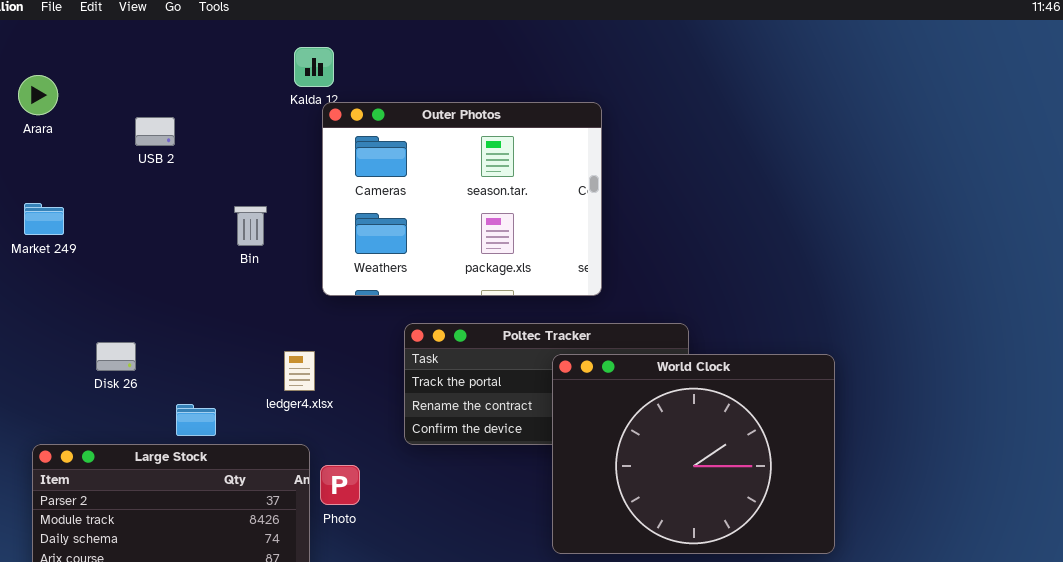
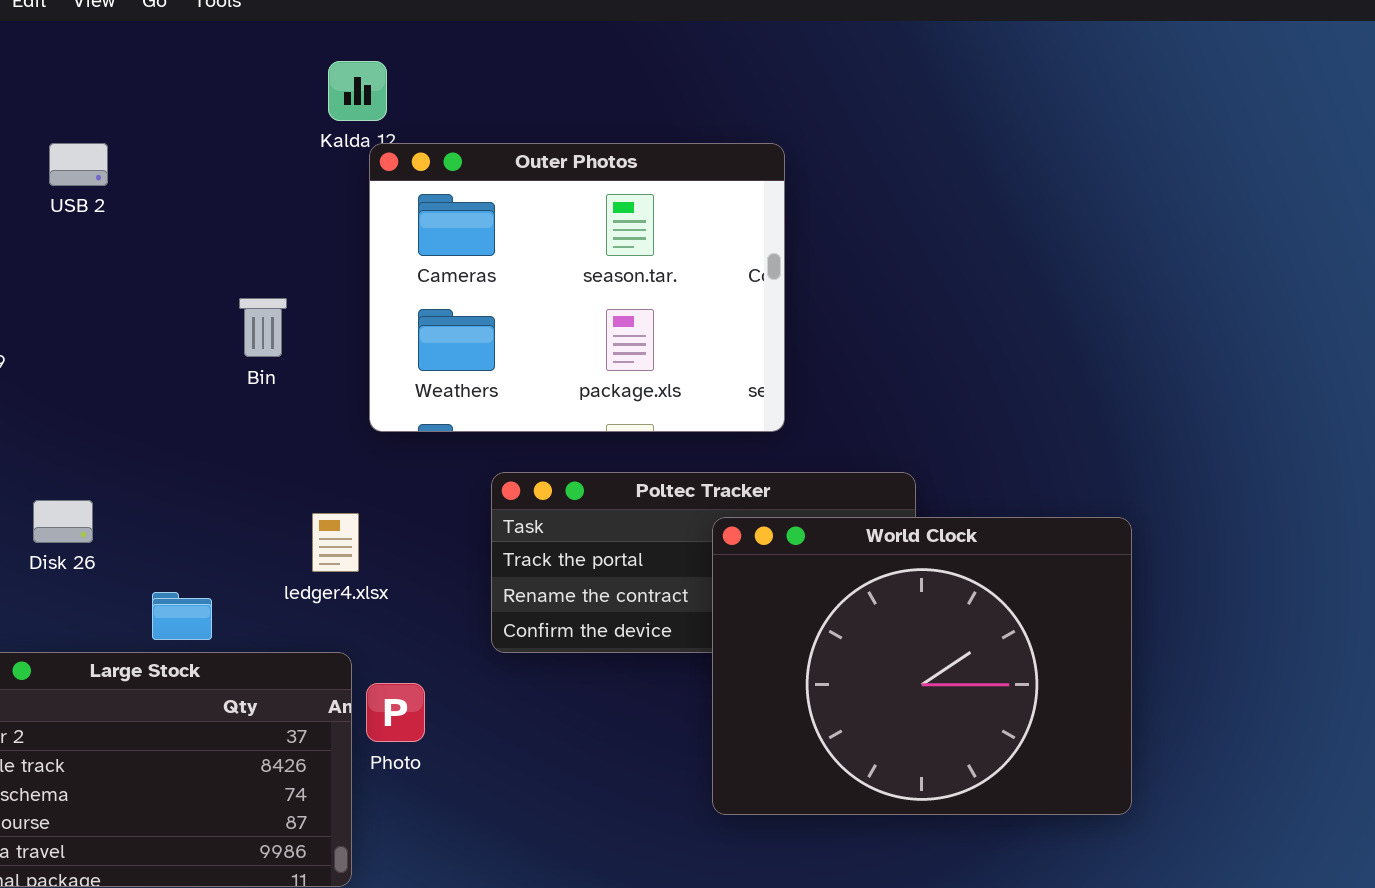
USB 2: [135,117,175,146] -> [49,143,108,186], moved

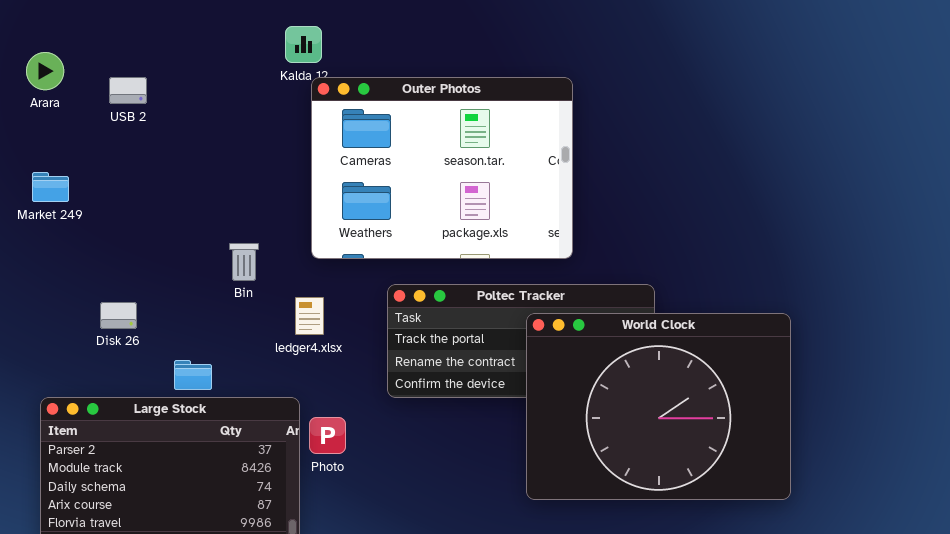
Bin: [239,298,287,357] -> [229,243,259,281], moved
ledger4.xlsx: [312,513,359,572] -> [295,297,324,335], moved

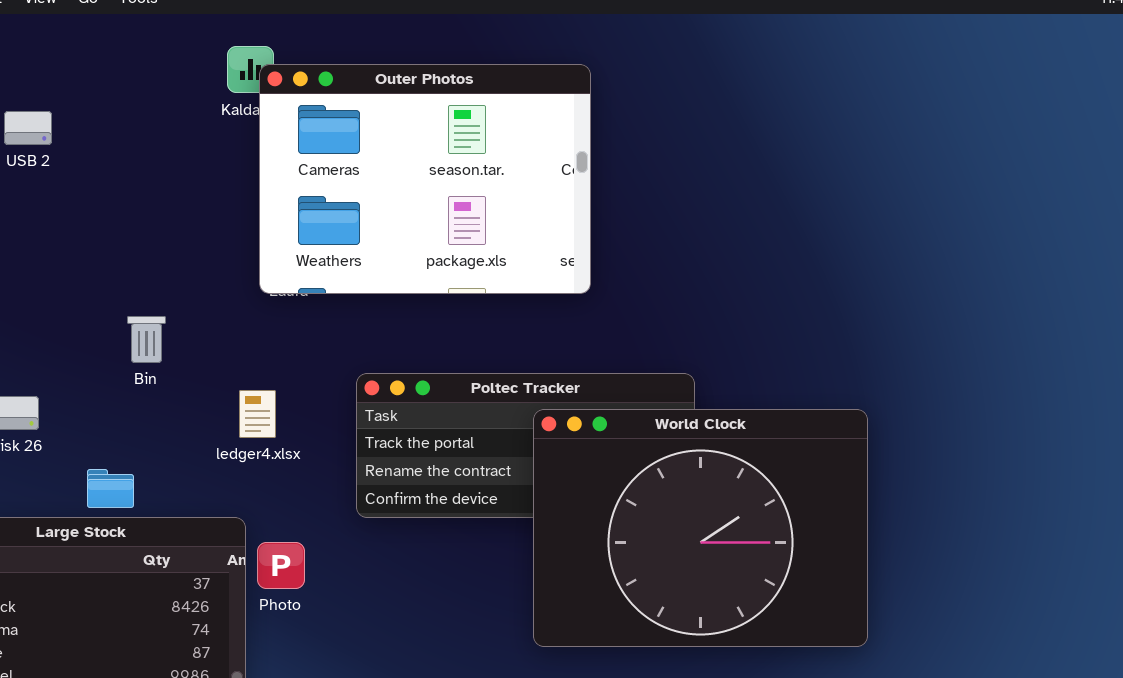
Outer Photos: [311,77,573,259] -> [259,64,591,294], moved
Bin: [229,243,259,281] -> [127,316,166,363], moved

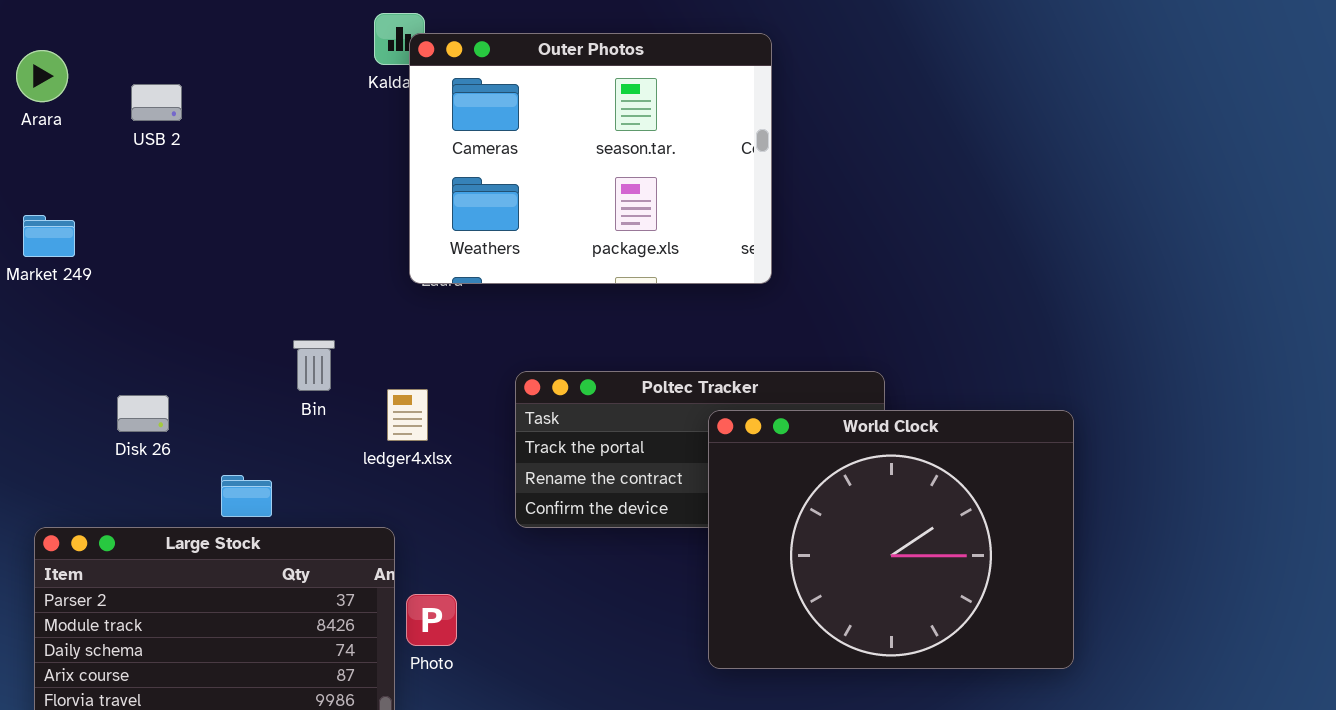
Bin: [127,316,166,363] -> [293,340,335,391], moved
Photo: [257,542,305,589] -> [406,594,457,646], moved

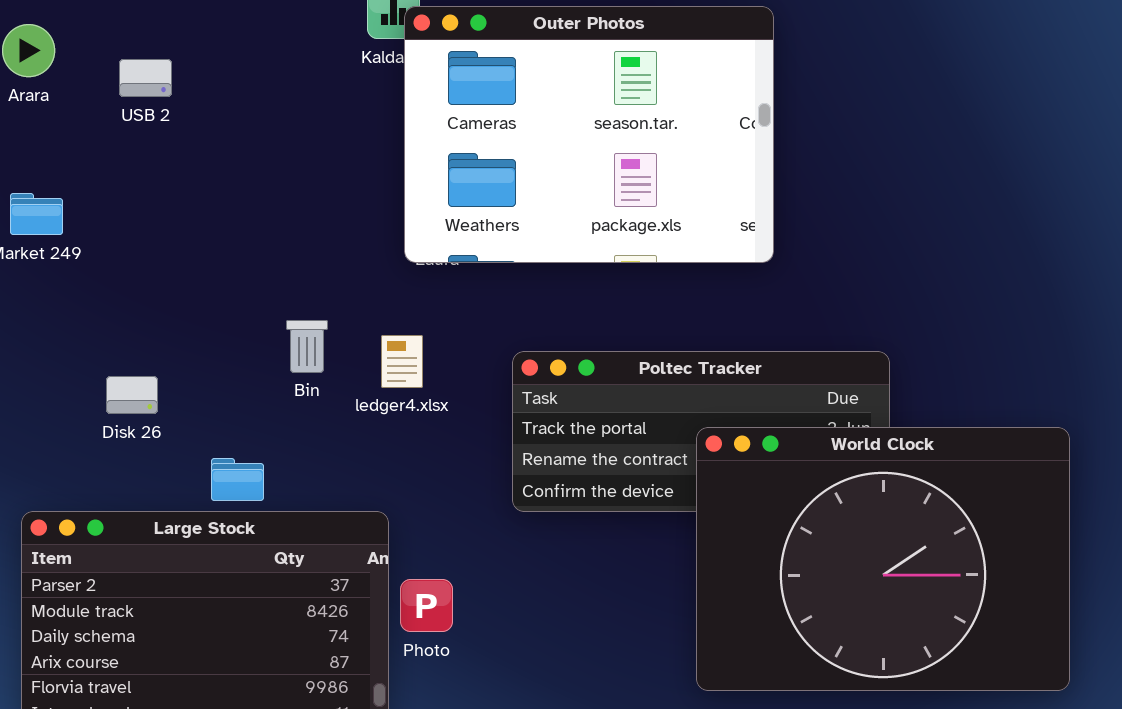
ledger4.xlsx: [387,389,428,441] -> [381,335,423,388], moved
World Clock: [708,410,1074,669] -> [696,427,1070,691], moved

